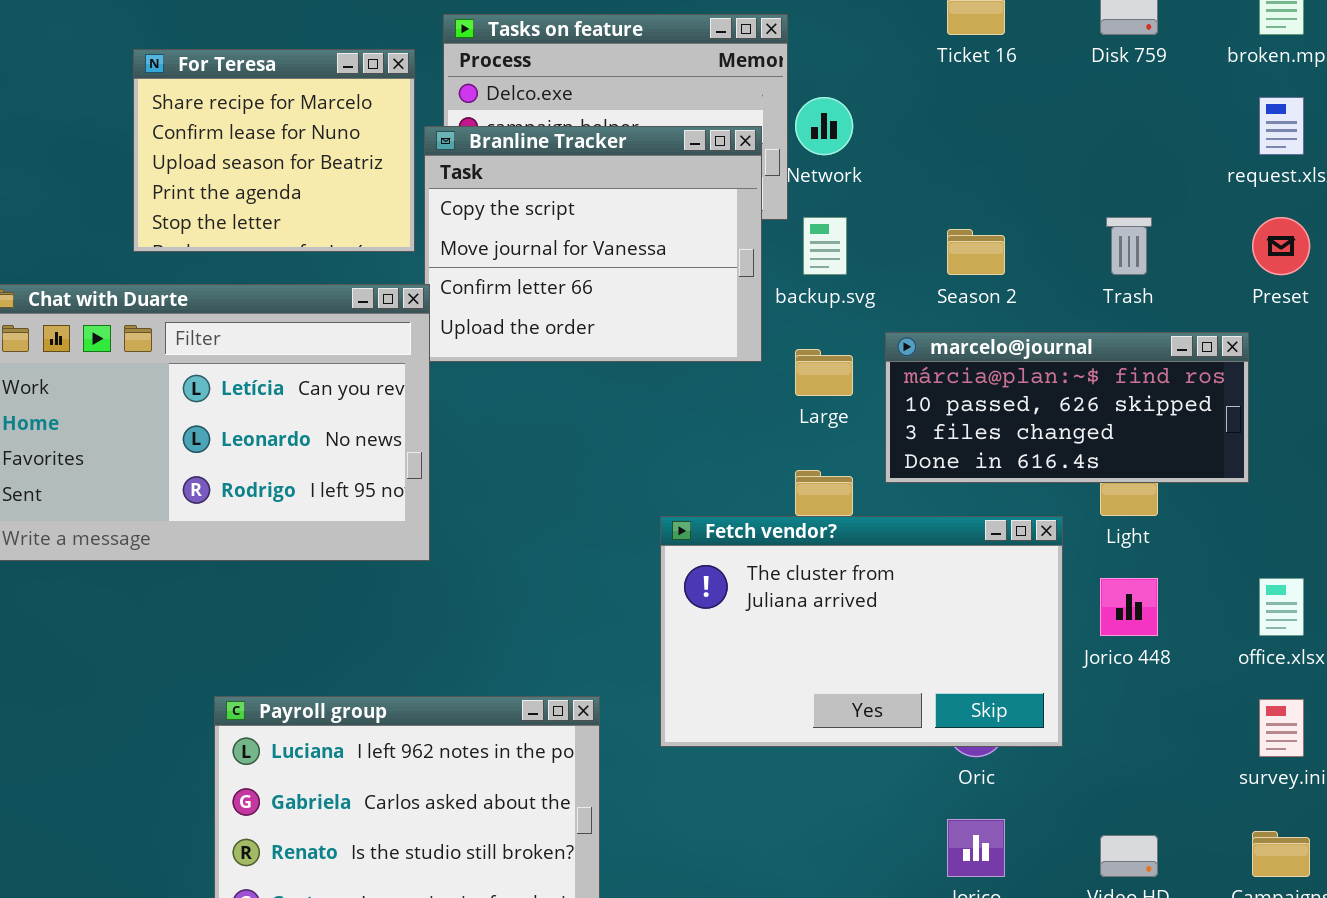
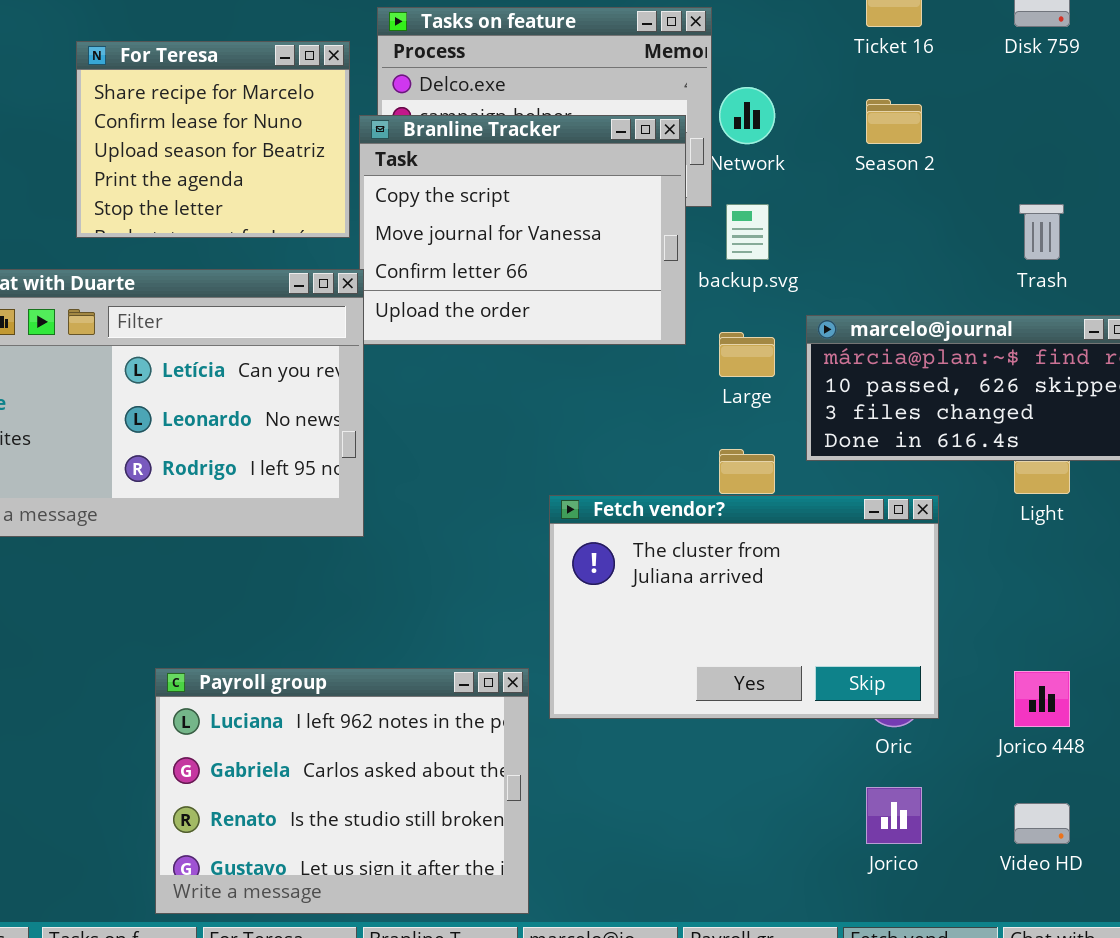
Season 2: [947,229,1005,275] -> [866,99,922,144], moved
Fetch vendor?: [660,516,1063,747] -> [549,495,939,719], moved
Jorico 448: [1100,578,1158,636] -> [1014,671,1070,727], moved

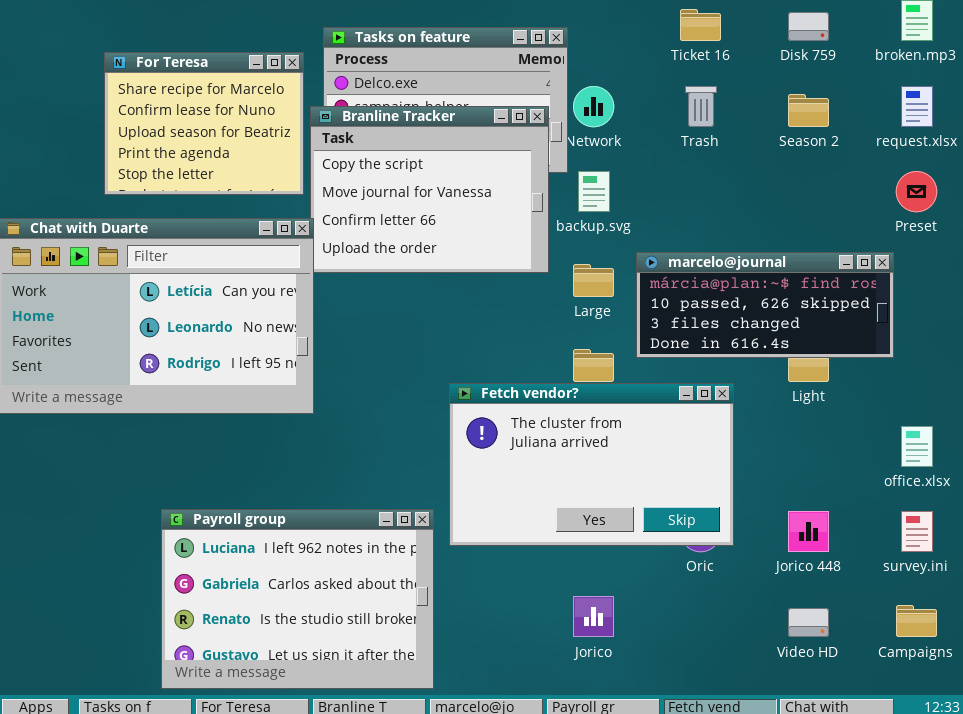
Season 2: [866,99,922,144] -> [788,94,829,127], moved
Trash: [1019,204,1064,260] -> [685,86,717,127], moved
Jorico: [866,787,922,844] -> [573,596,614,637], moved

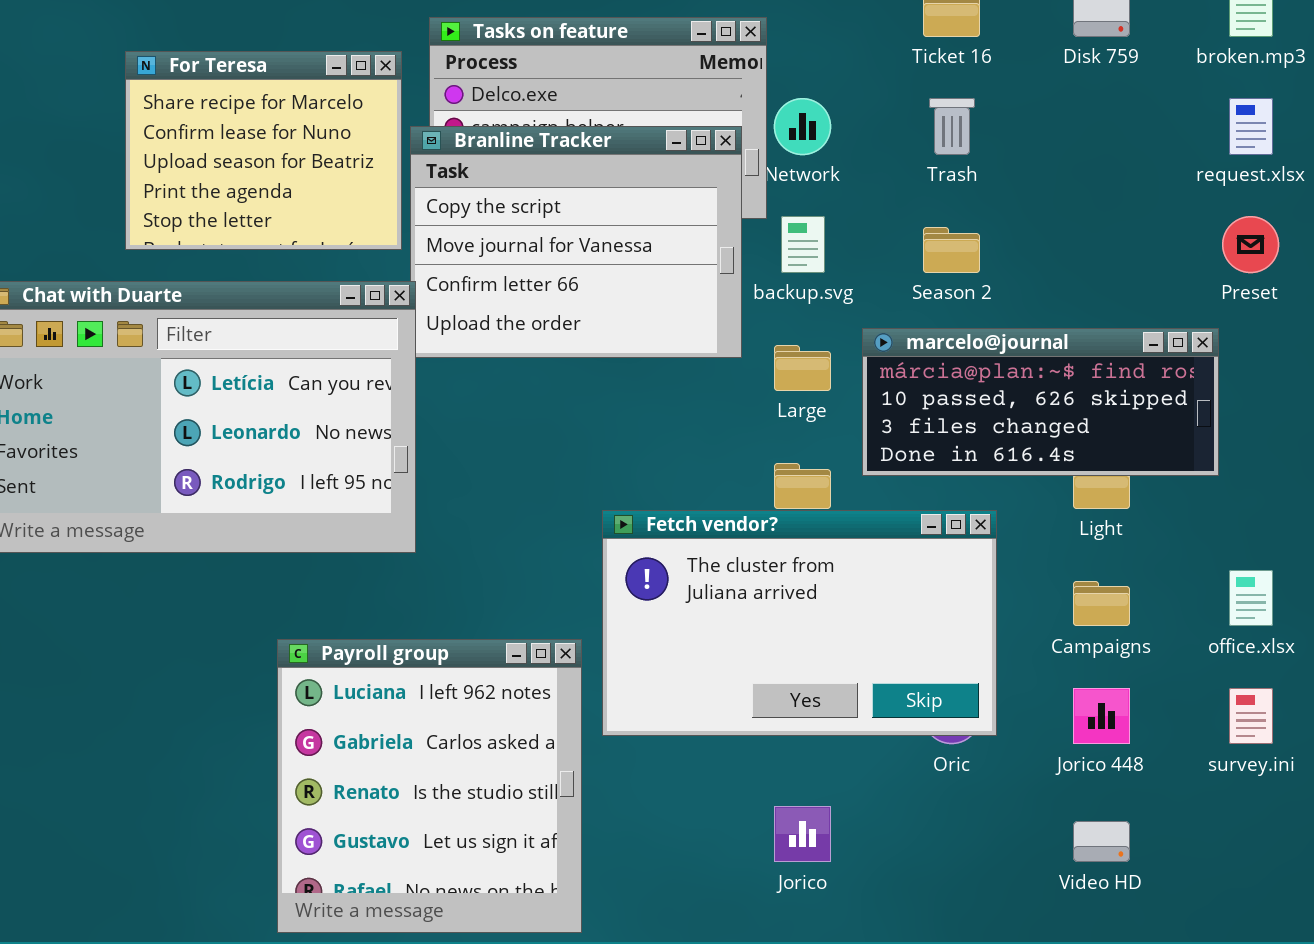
Season 2: [788,94,829,127] -> [923,227,980,273], moved
Payroll group: [161,509,434,689] -> [277,639,582,933], resized
Campaigns: [896,605,937,637] -> [1073,581,1130,626], moved

